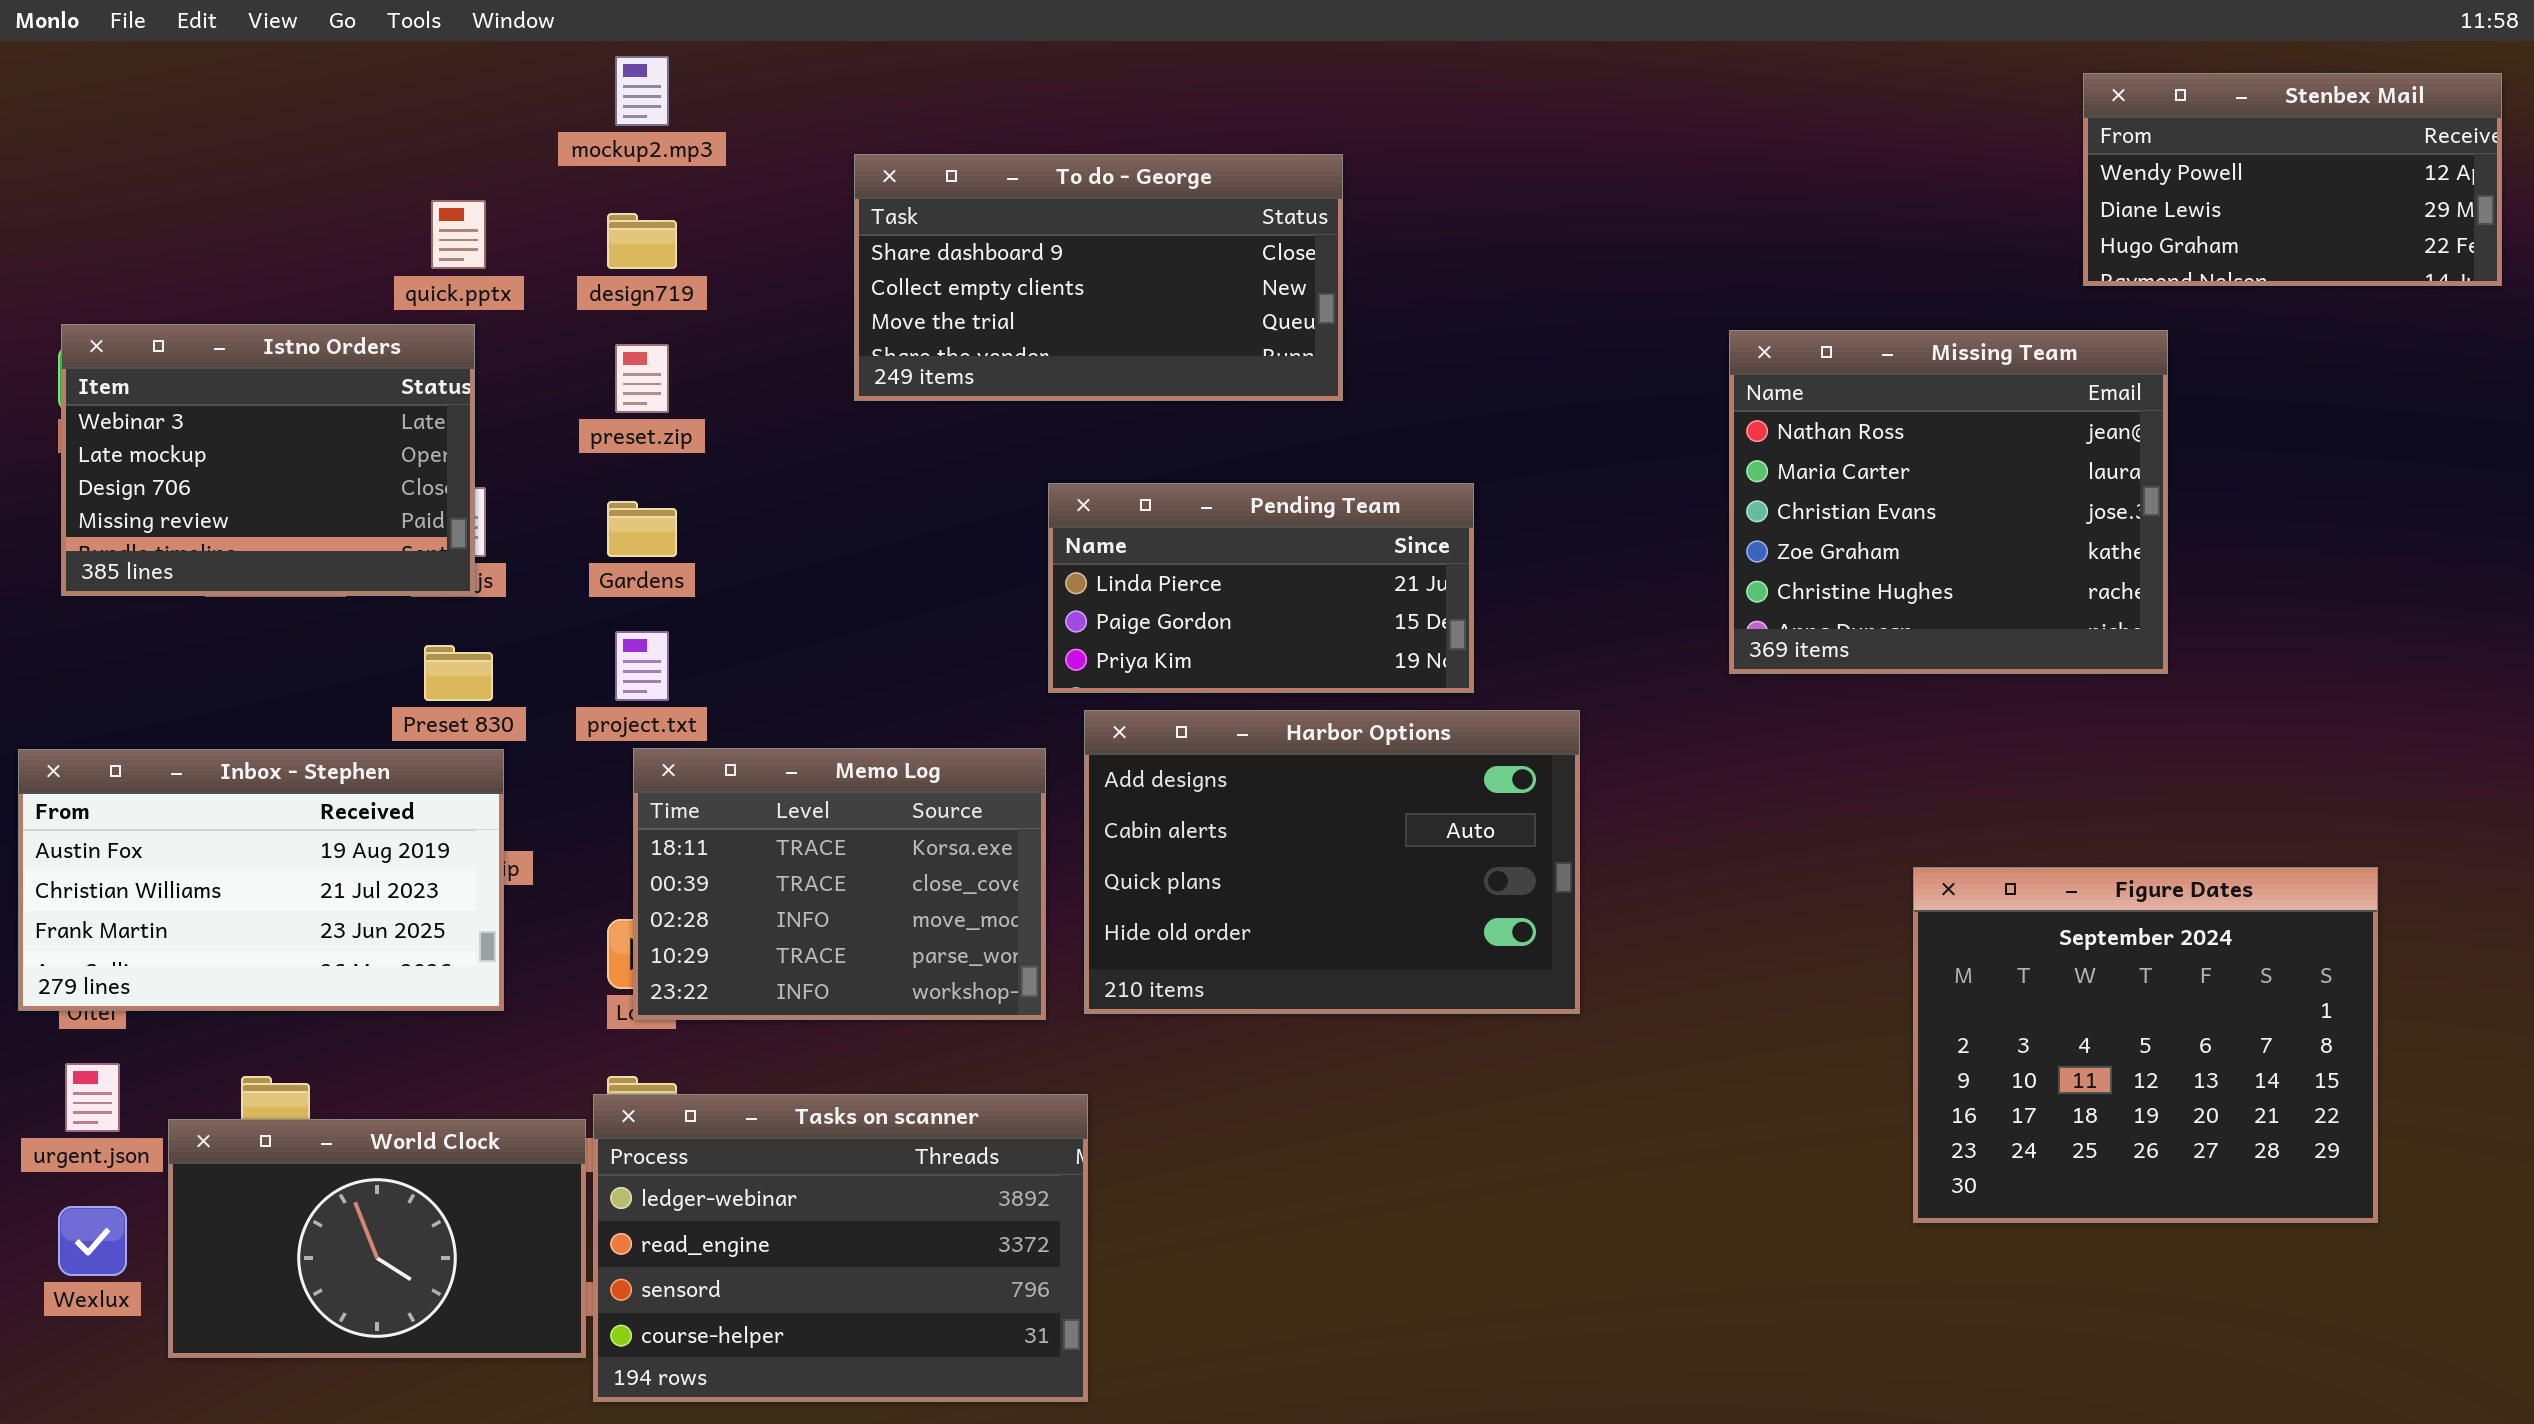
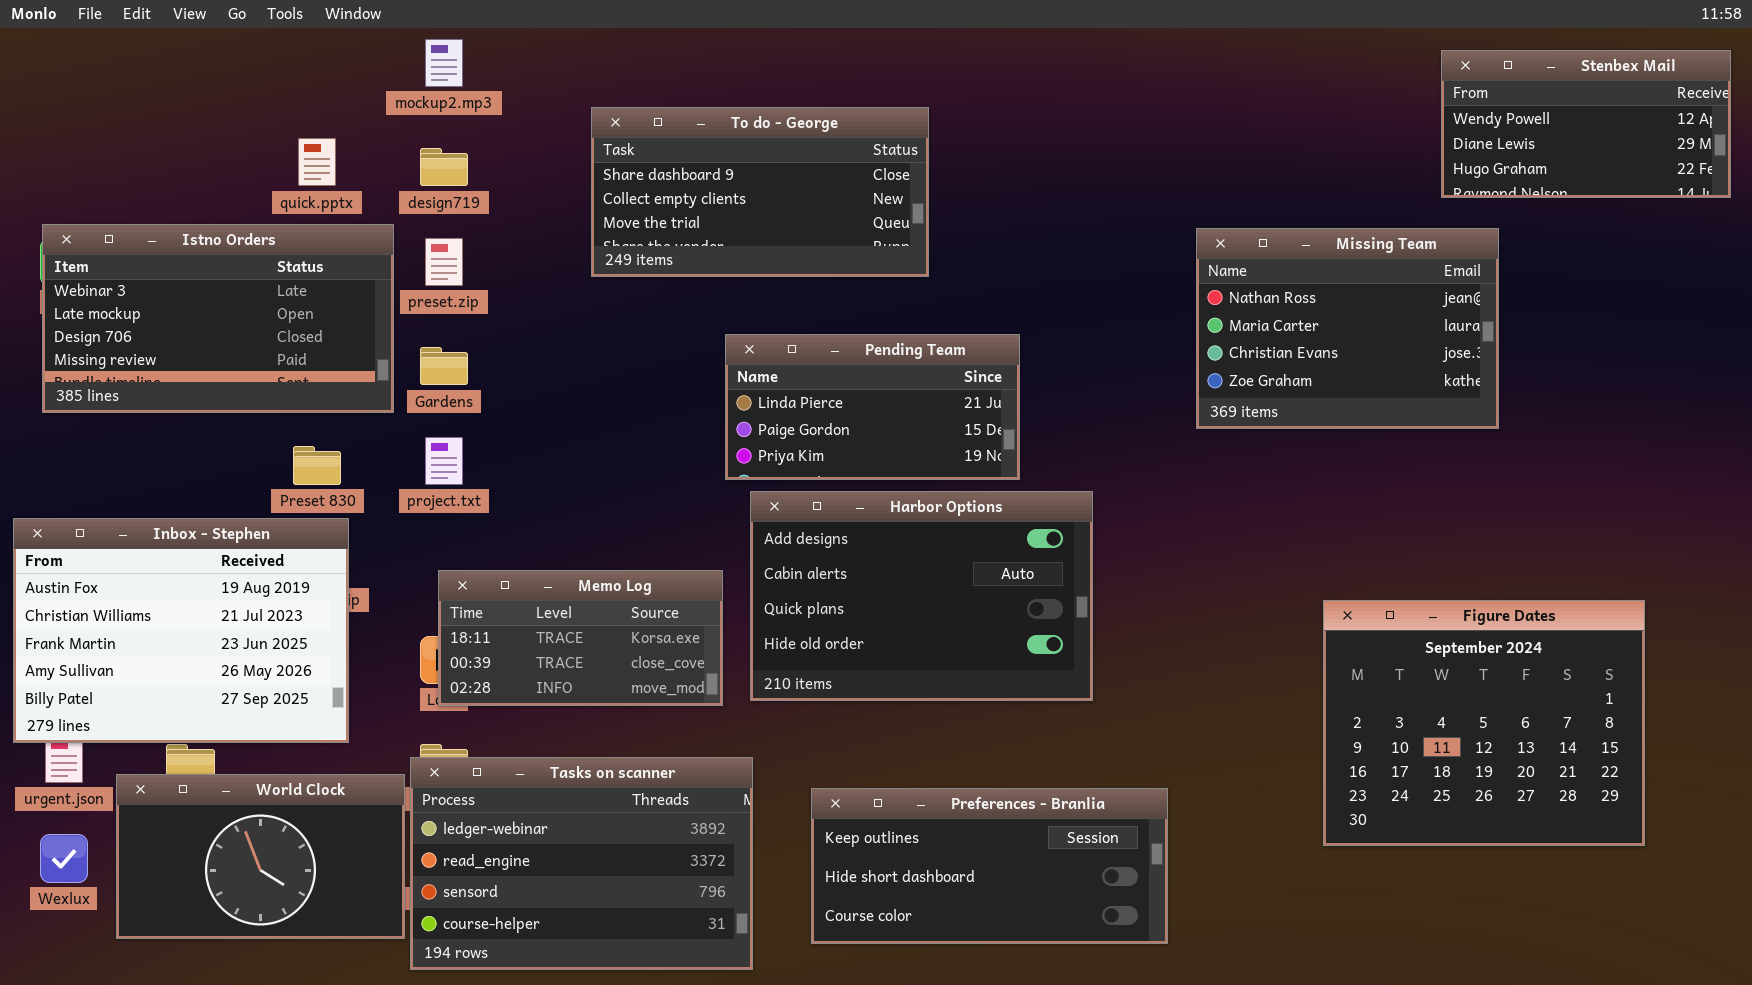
Istno Orders: [61,324,475,596] -> [42,224,394,413], resized
Missing Team: [1729,330,2168,674] -> [1196,228,1499,429], resized
Memo Log: [633,748,1046,1020] -> [438,570,723,706], resized
Inbox - Stephen: [18,749,504,1011] -> [13,518,349,743], resized
Preferences - Branlia: none -> [811,788,1168,944], opened

